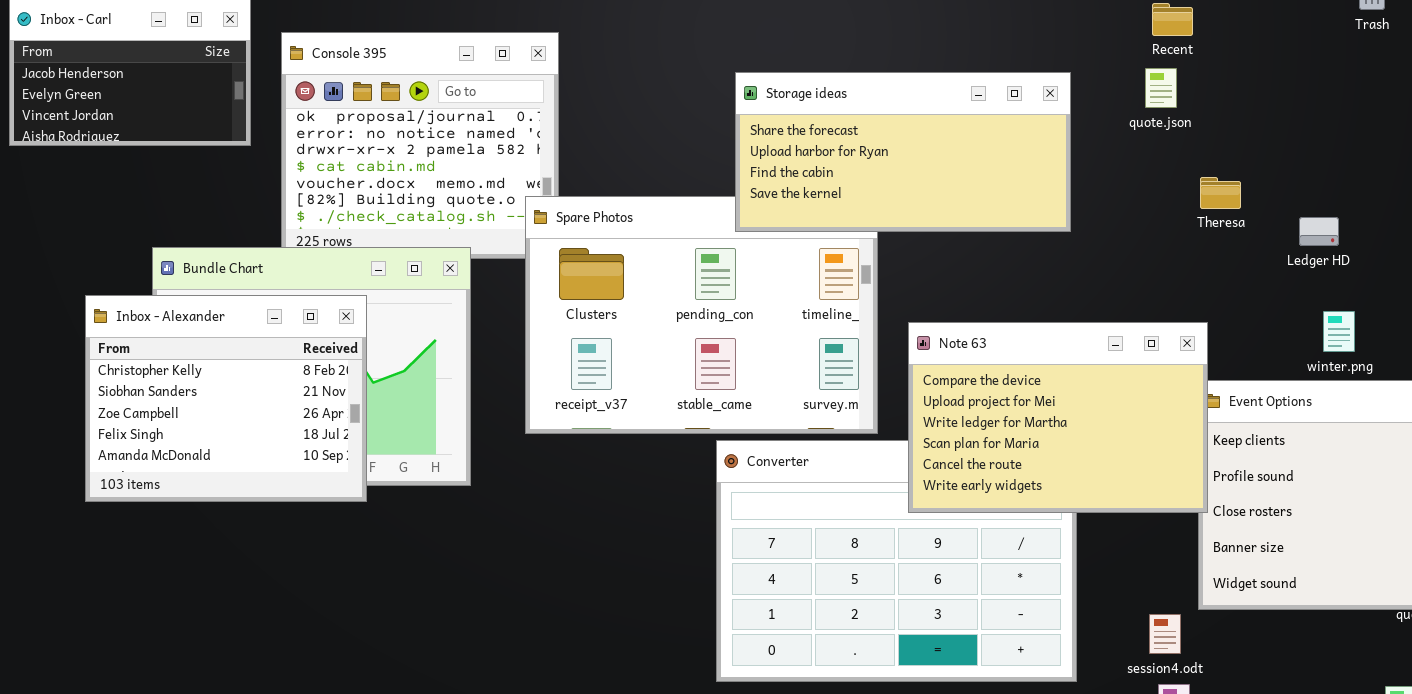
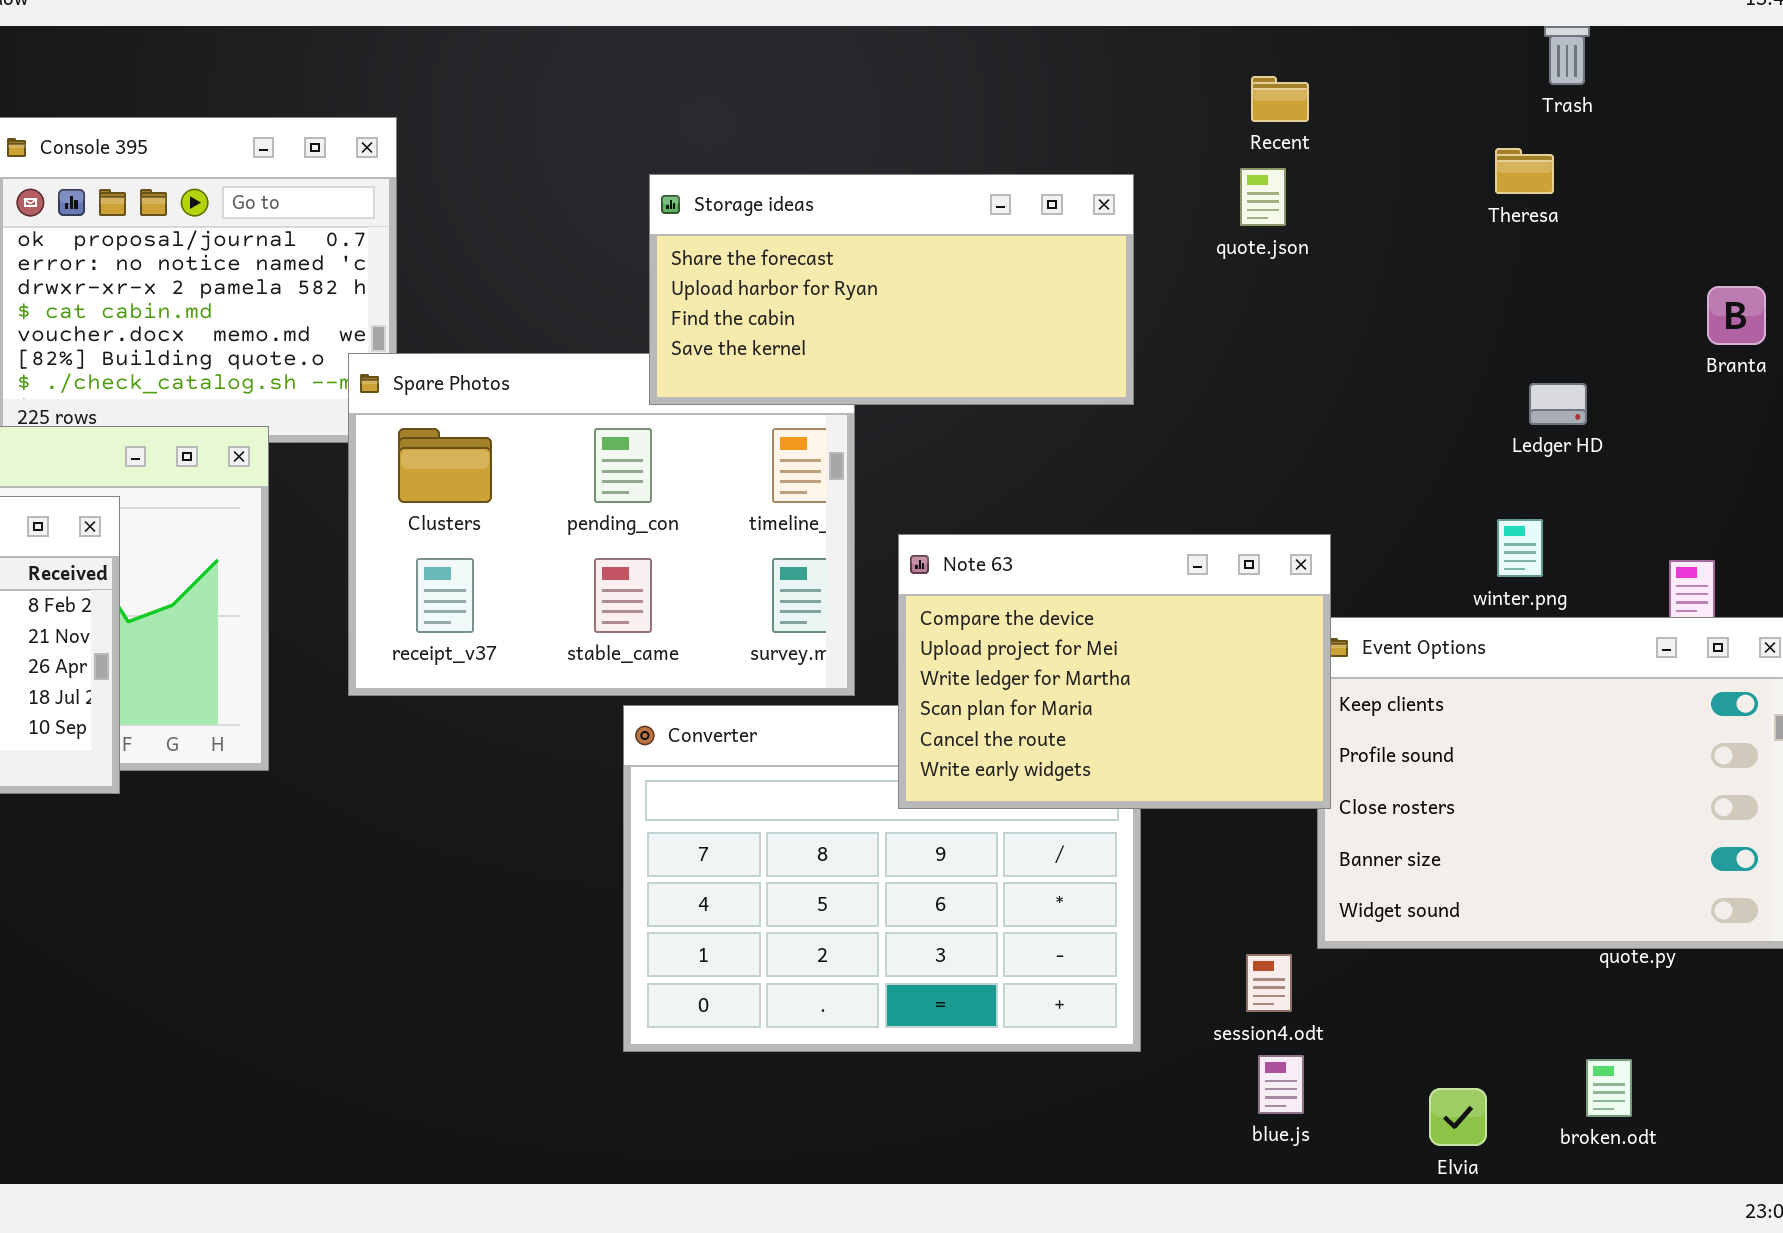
Theresa: [1200,177,1241,209] -> [1495,148,1554,194], moved
Ledger HD: [1299,217,1339,246] -> [1529,383,1587,425], moved

